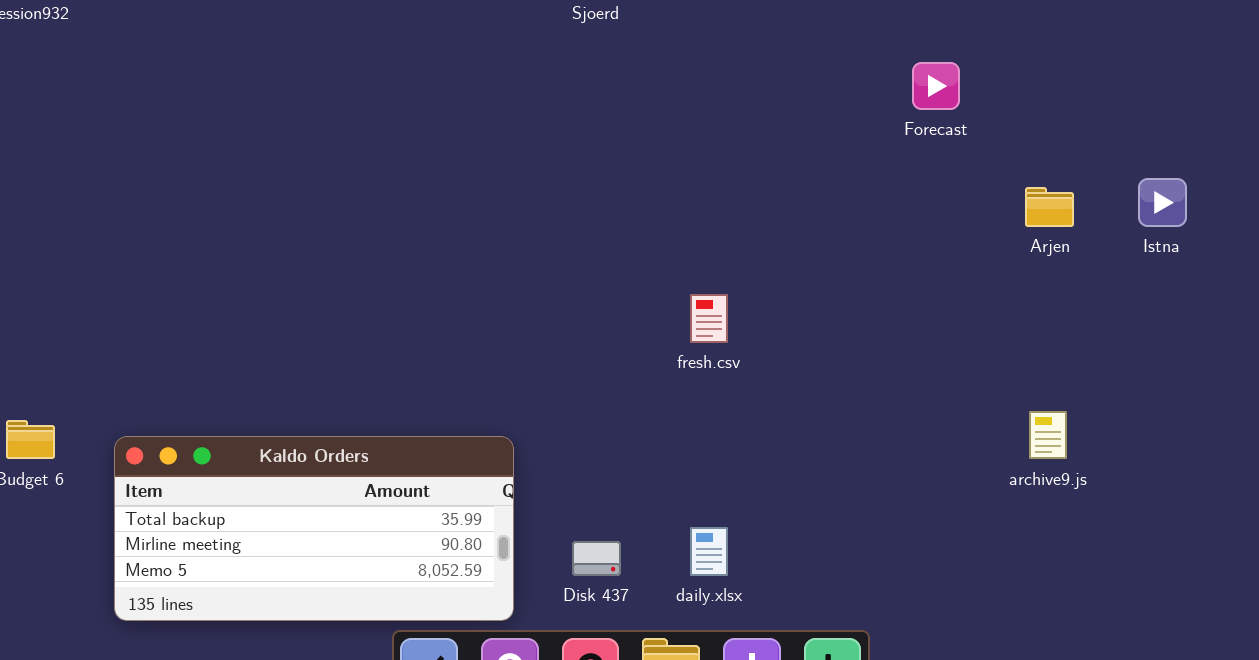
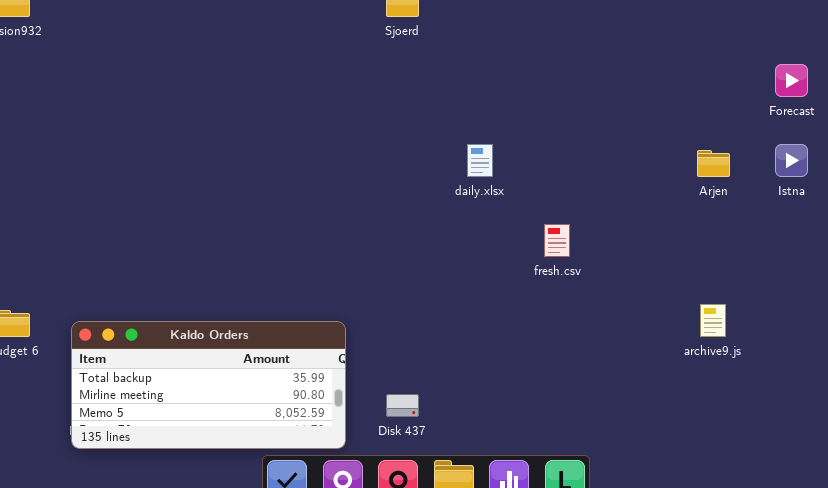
Forecast: [912,62,960,110] -> [775,64,808,97], moved
fresh.csv: [690,294,728,343] -> [544,224,570,257], moved
daily.xlsx: [690,527,728,576] -> [467,144,493,177], moved

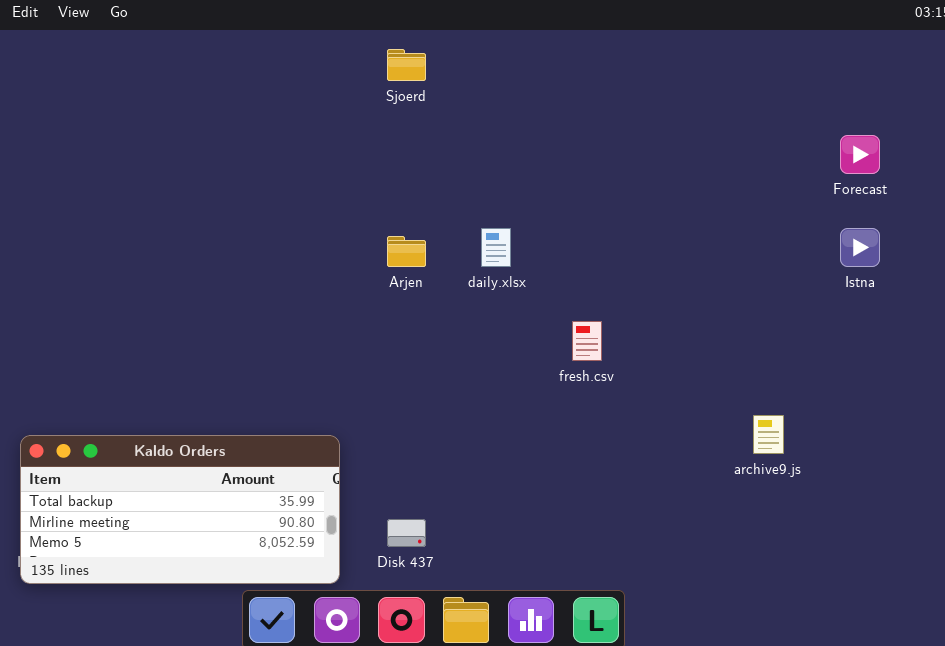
Arjen: [697,150,730,177] -> [387,236,426,267], moved

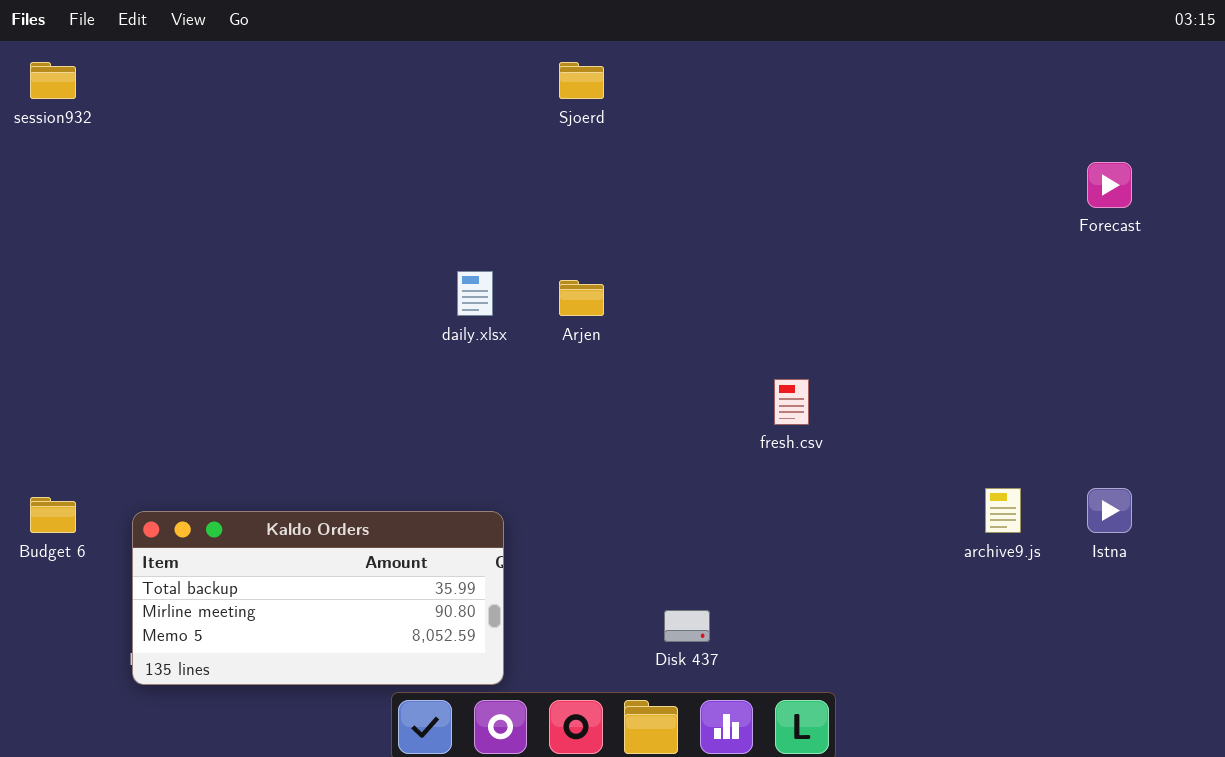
daily.xlsx: [481,228,511,267] -> [457,271,493,316], moved
Istna: [840,228,880,267] -> [1087,488,1132,533], moved
Disk 437: [387,519,426,547] -> [664,610,710,642], moved

